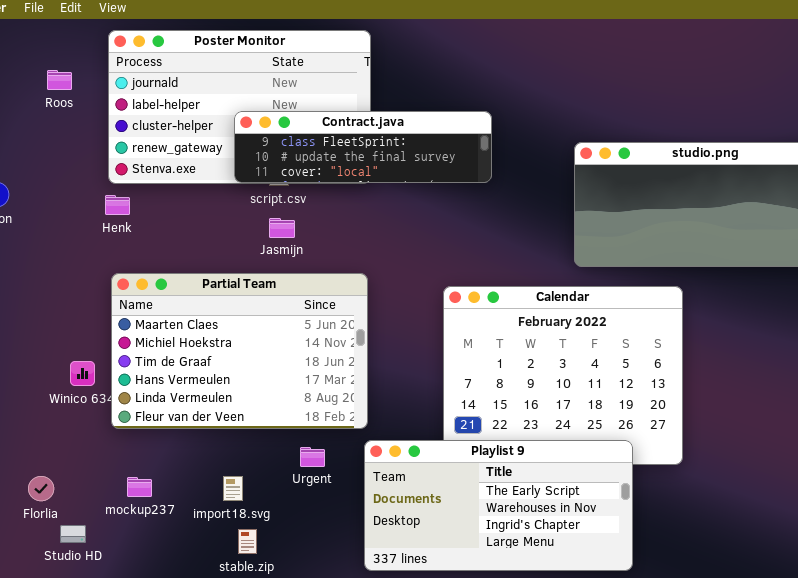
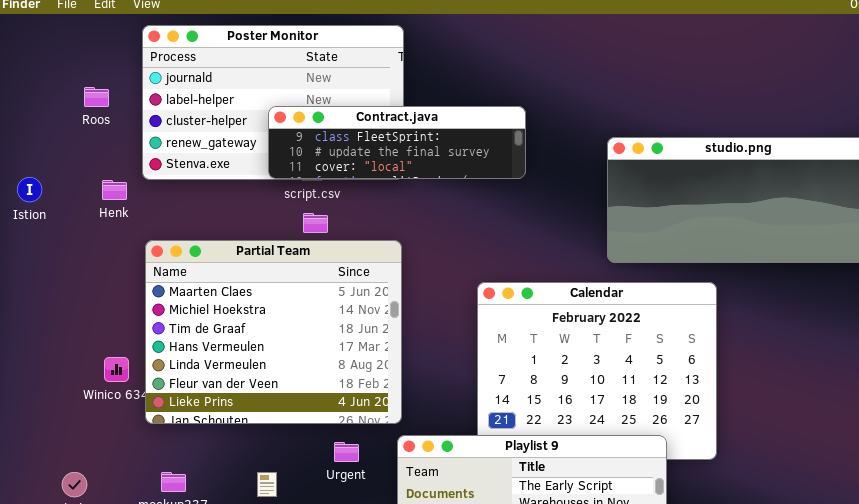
Roos: [47,70,72,90] -> [84,87,109,107], moved
Henk: [105,195,130,215] -> [102,180,127,200], moved
Partial Team: [111,273,368,429] -> [145,240,402,424], resized

